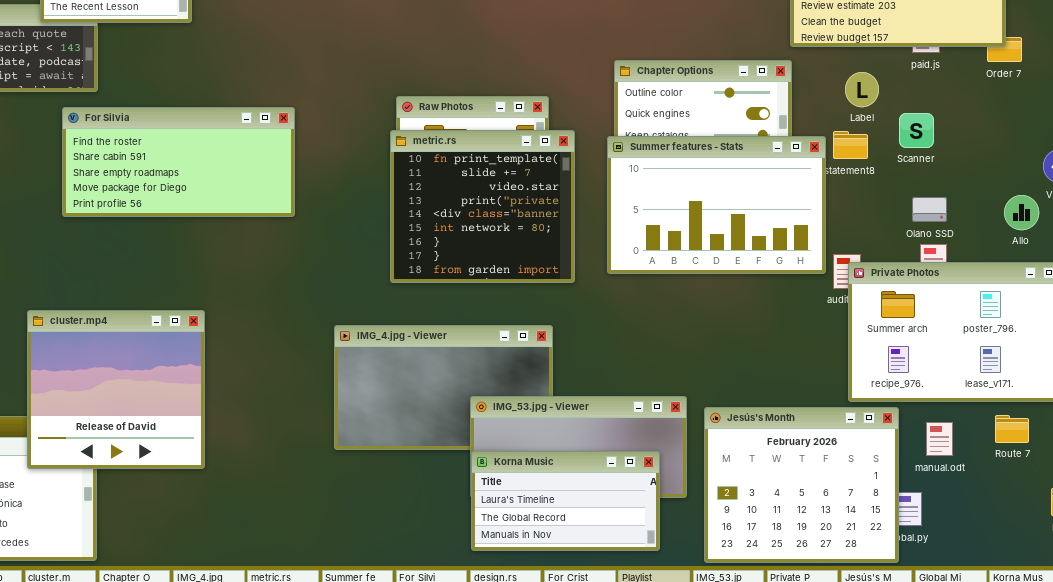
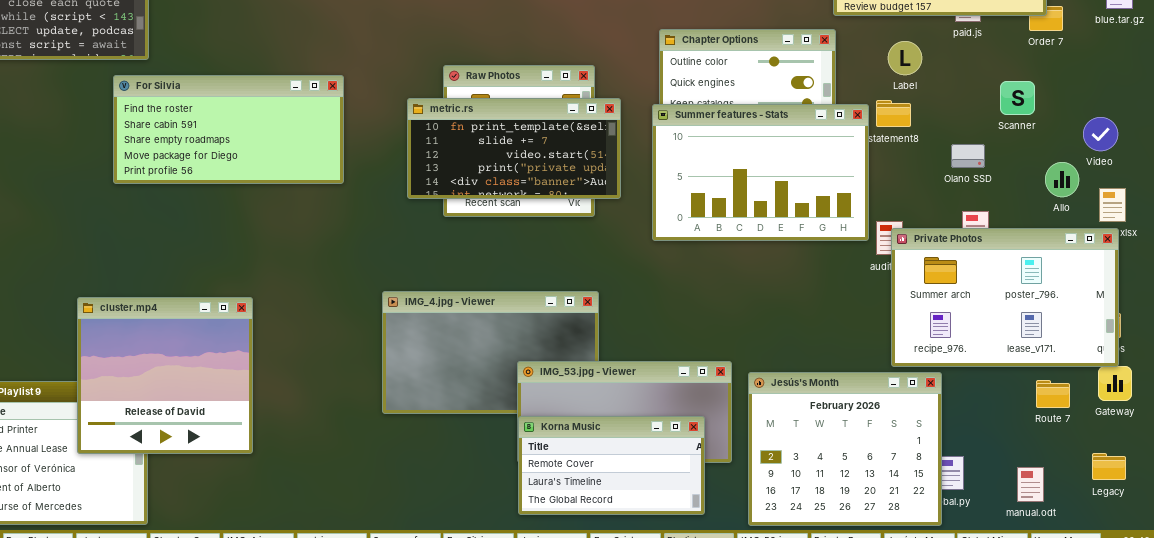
Scanner: [899,113,934,148] -> [1000,81,1035,115], moved
metric.rs: [390,130,575,283] -> [407,98,621,199], resized
Olano SSD: [912,197,947,222] -> [951,144,985,168], moved
cluster.mp4: [27,310,205,469] -> [77,297,253,454], moved
manual.odt: [926,422,953,456] -> [1017,467,1044,502], moved
Korna Music: [471,451,660,551] -> [518,416,705,515], scrolled up 1 row

